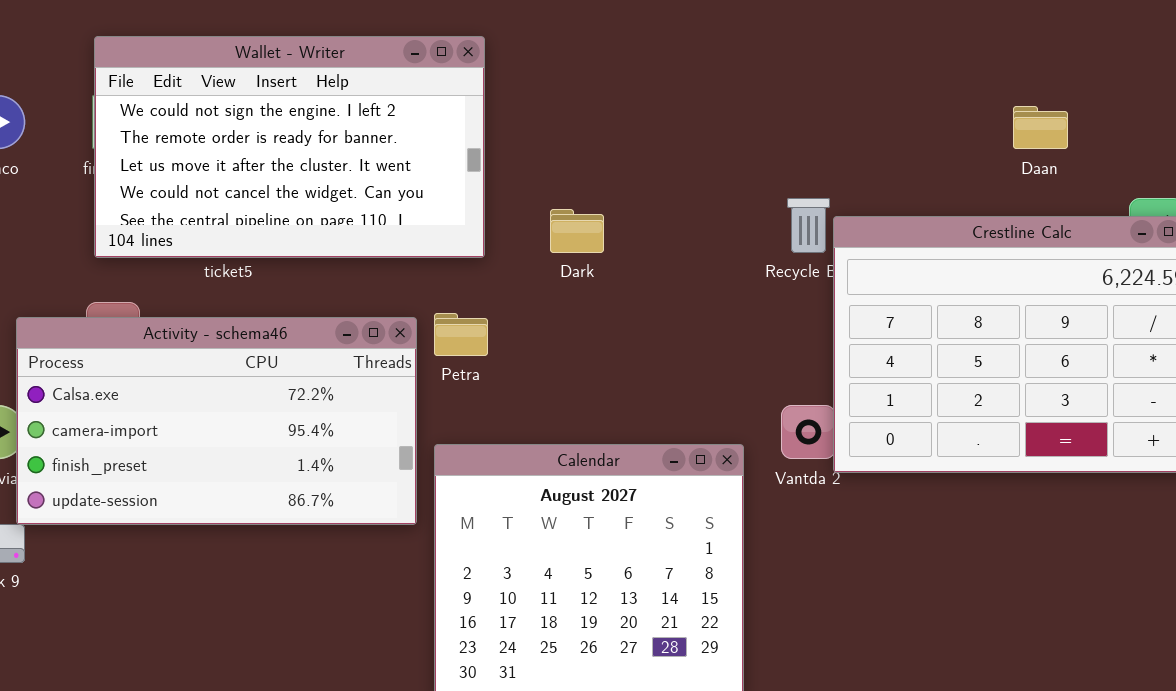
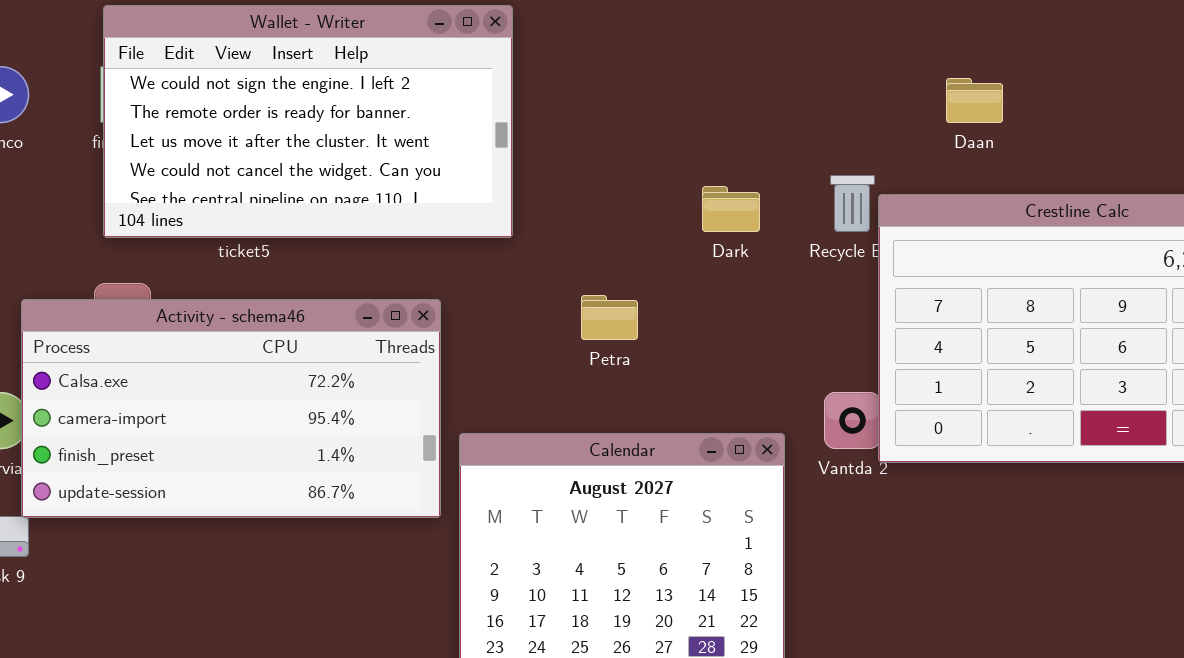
Daan: [1013,106,1068,149] -> [946,78,1003,123], moved
Dark: [550,209,604,253] -> [702,186,760,232], moved
Petra: [434,313,488,356] -> [581,295,638,340], moved

